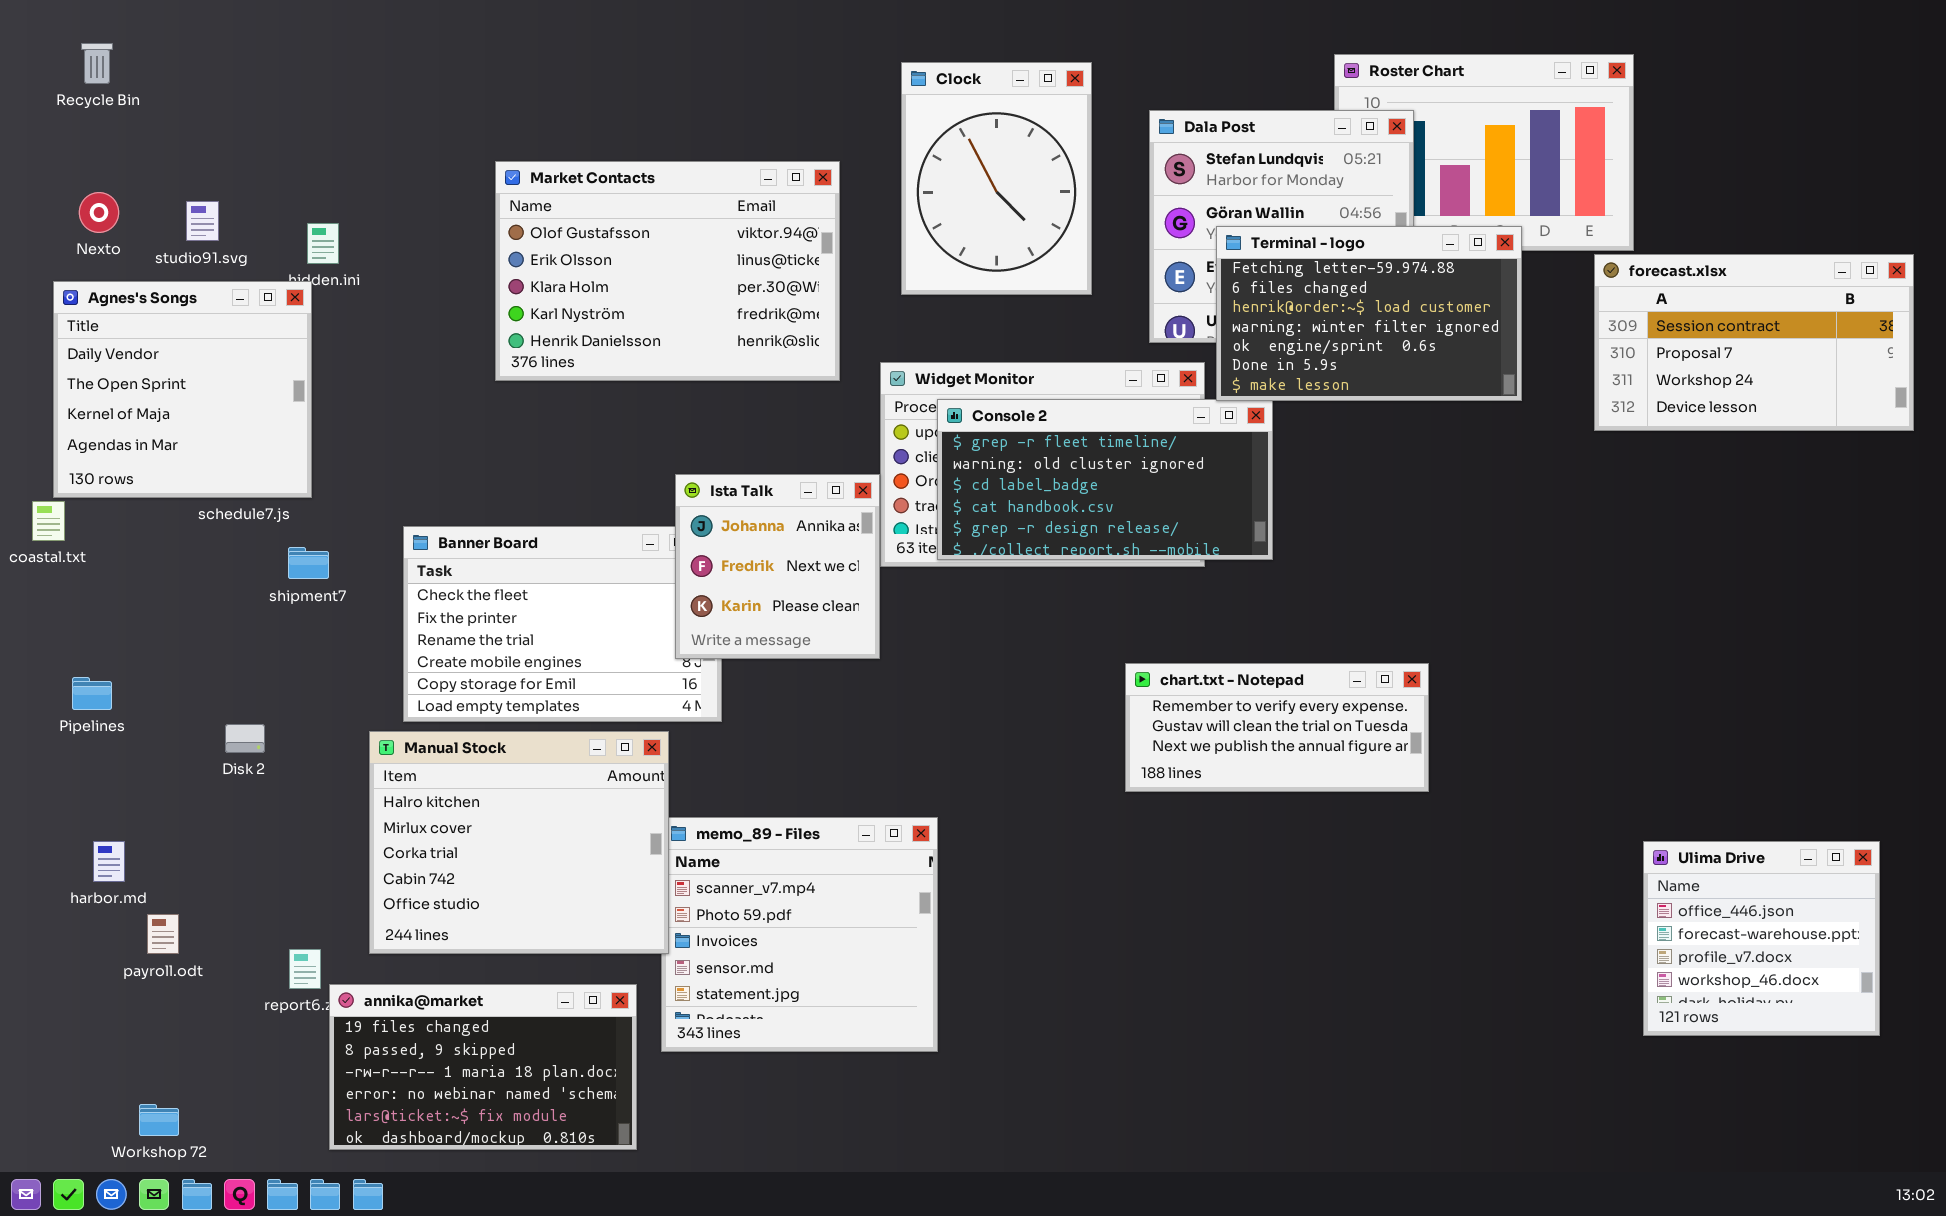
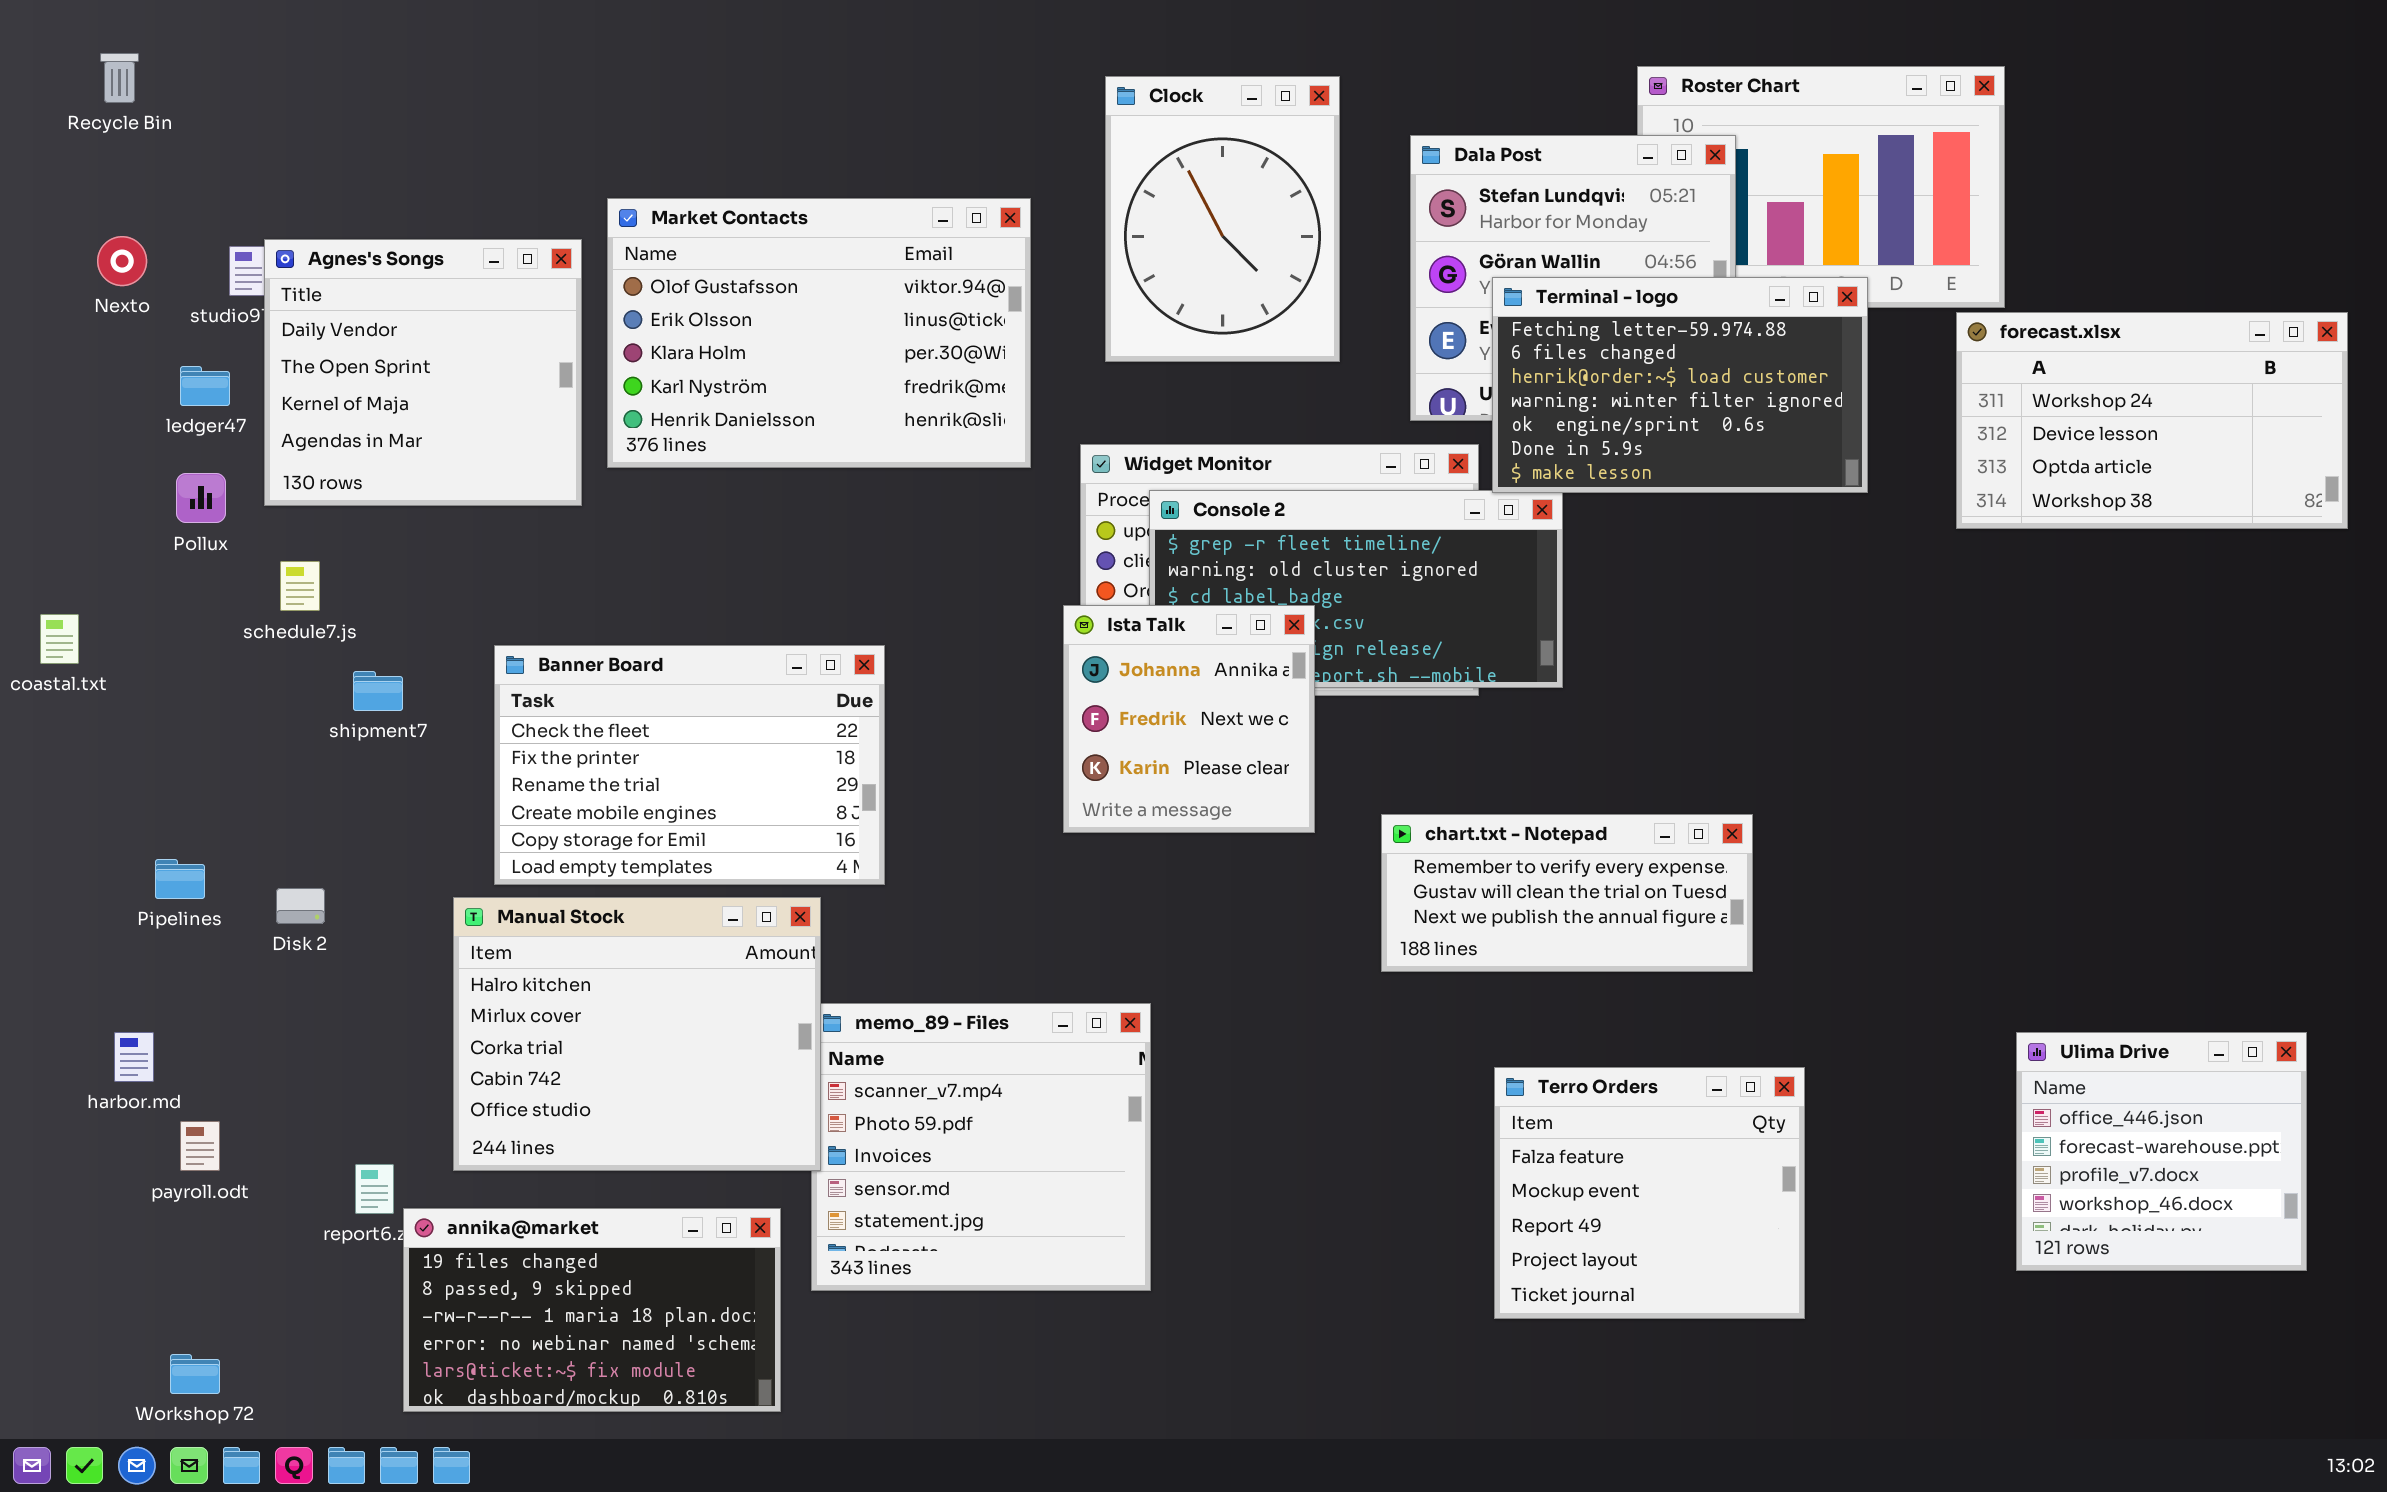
forecast.xlsx: [1594,254,1914,431] -> [1956,312,2348,529], scrolled down 2 rows
Agnes's Songs: [53,281,312,498] -> [264,239,582,506], moved
Ista Talk: [675,474,880,659] -> [1063,605,1315,833], moved
Pipelines: [72,677,112,710] -> [155,859,205,899], moved
Terro Orders: none -> [1494,1067,1805,1319], opened

